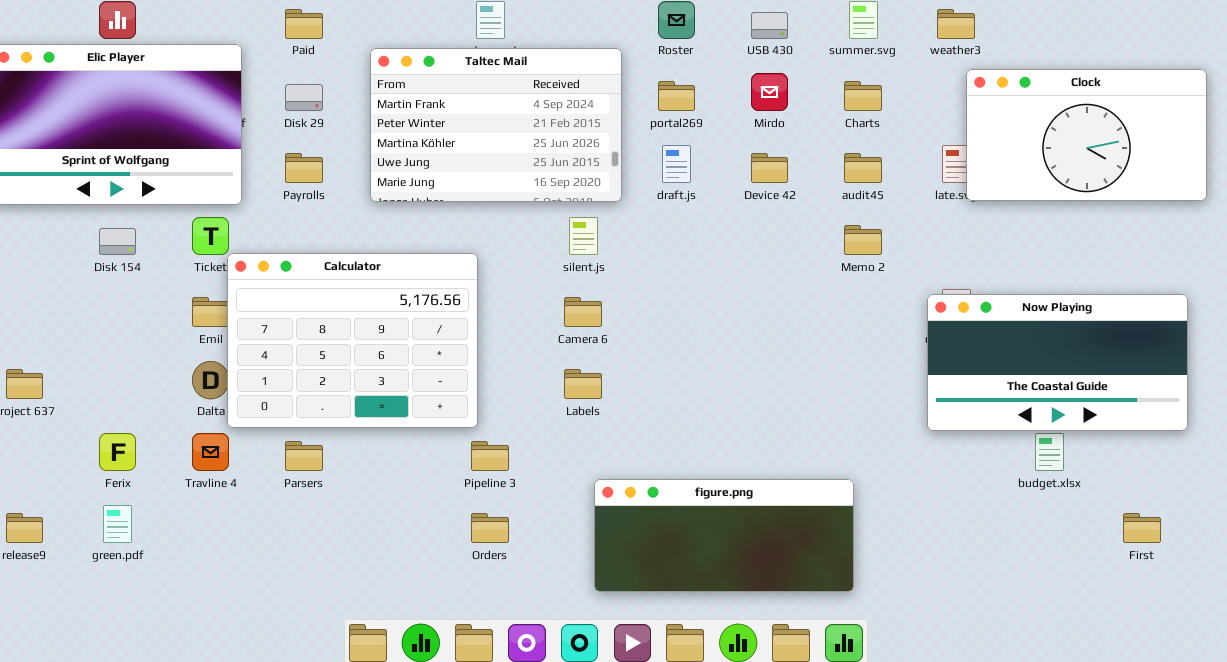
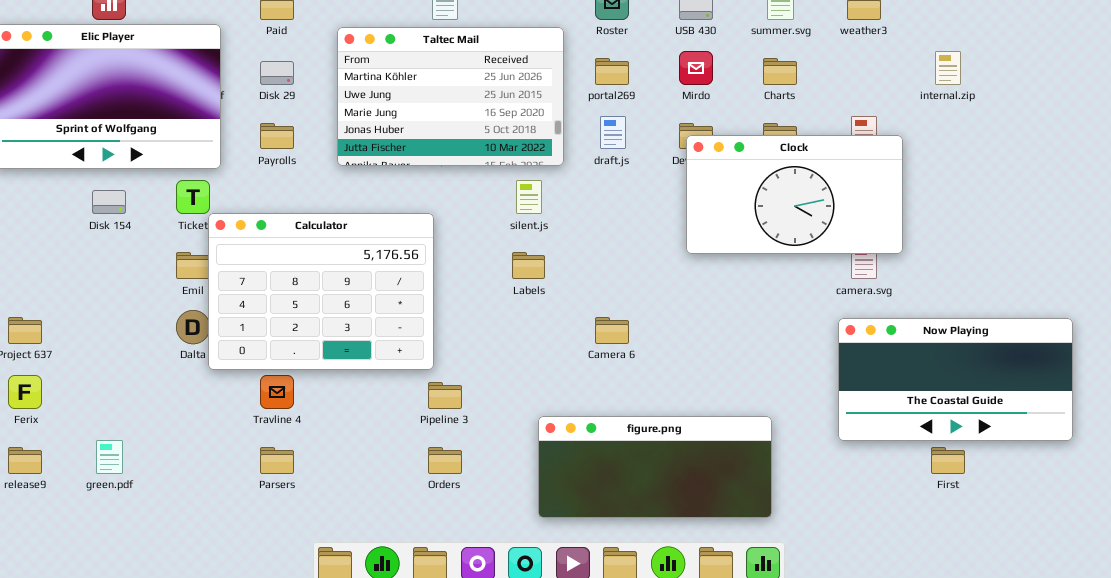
Taltec Mail: [370,48,622,202] -> [337,27,564,166], scrolled down 2 rows
Clock: [966,69,1207,201] -> [686,135,903,254], moved
Now Playing: [927,294,1188,431] -> [838,318,1073,441], moved
Camera 6: [564,297,602,327] -> [595,317,629,344], moved
Labels: [564,369,602,399] -> [512,252,545,279], moved
Ferix: [99,433,136,471] -> [8,375,42,409], moved
Travline 4: [192,433,229,471] -> [260,375,294,409], moved
Parsers: [285,441,323,471] -> [260,447,294,474], moved
First: [1123,513,1161,543] -> [931,447,965,474], moved

